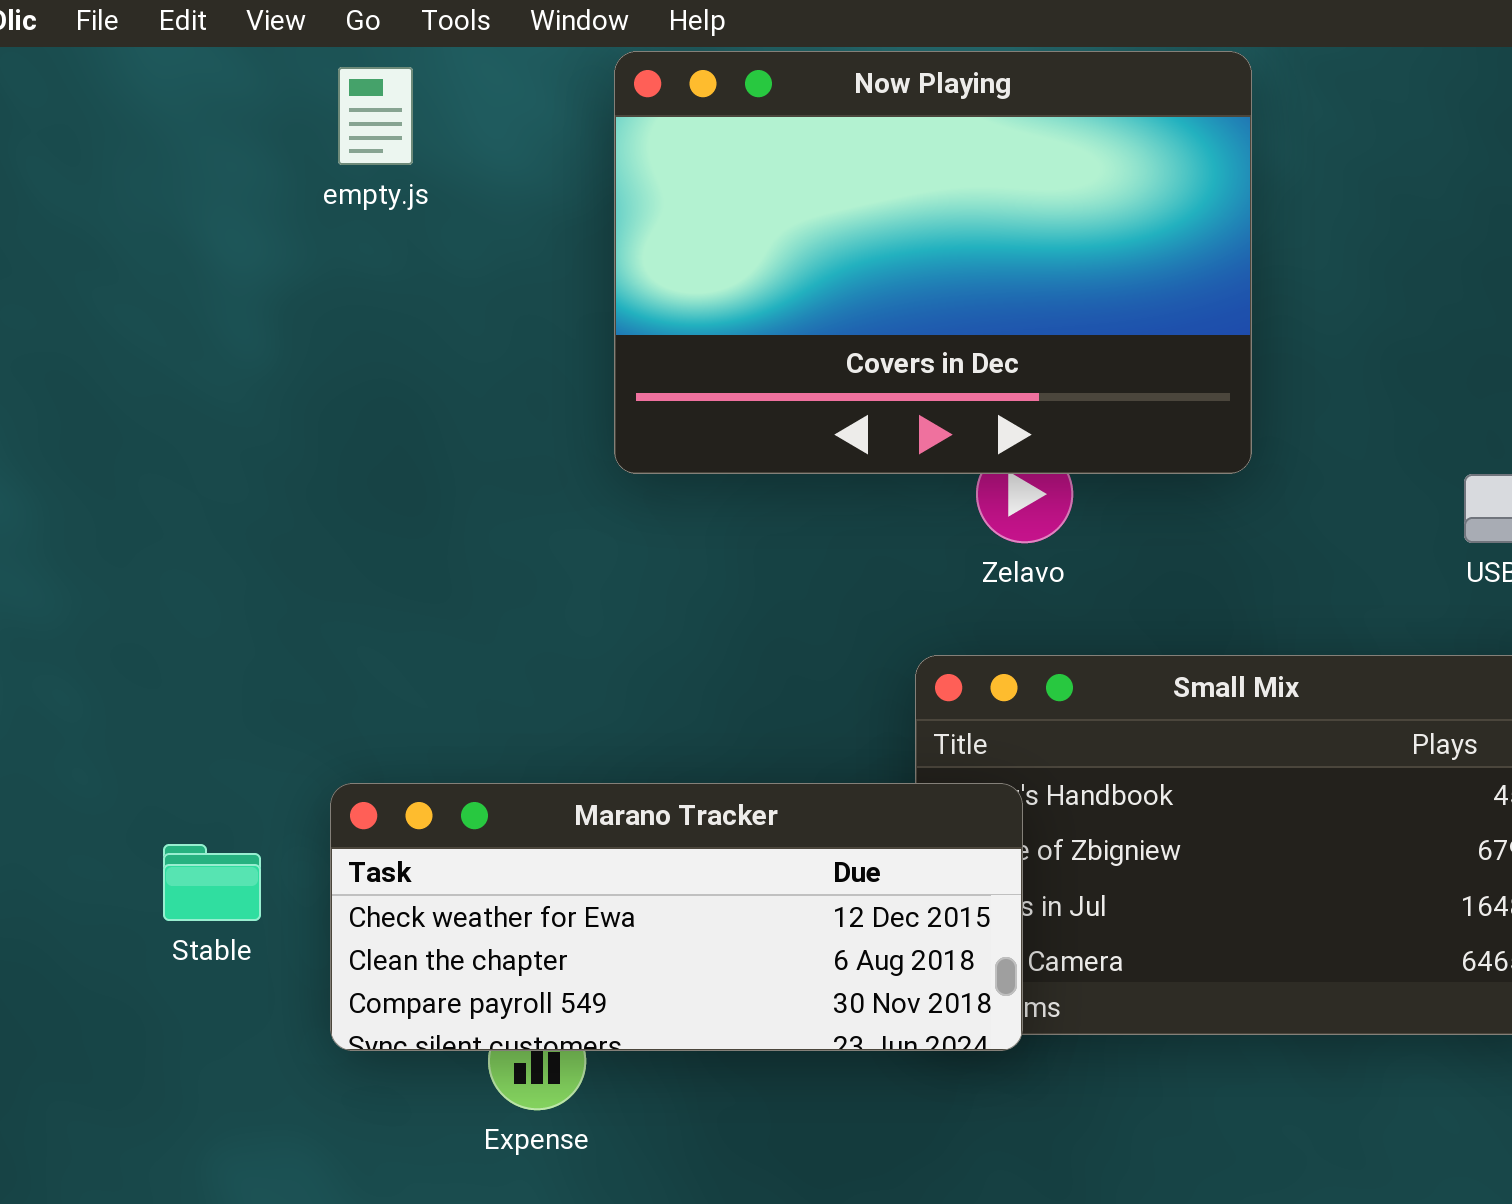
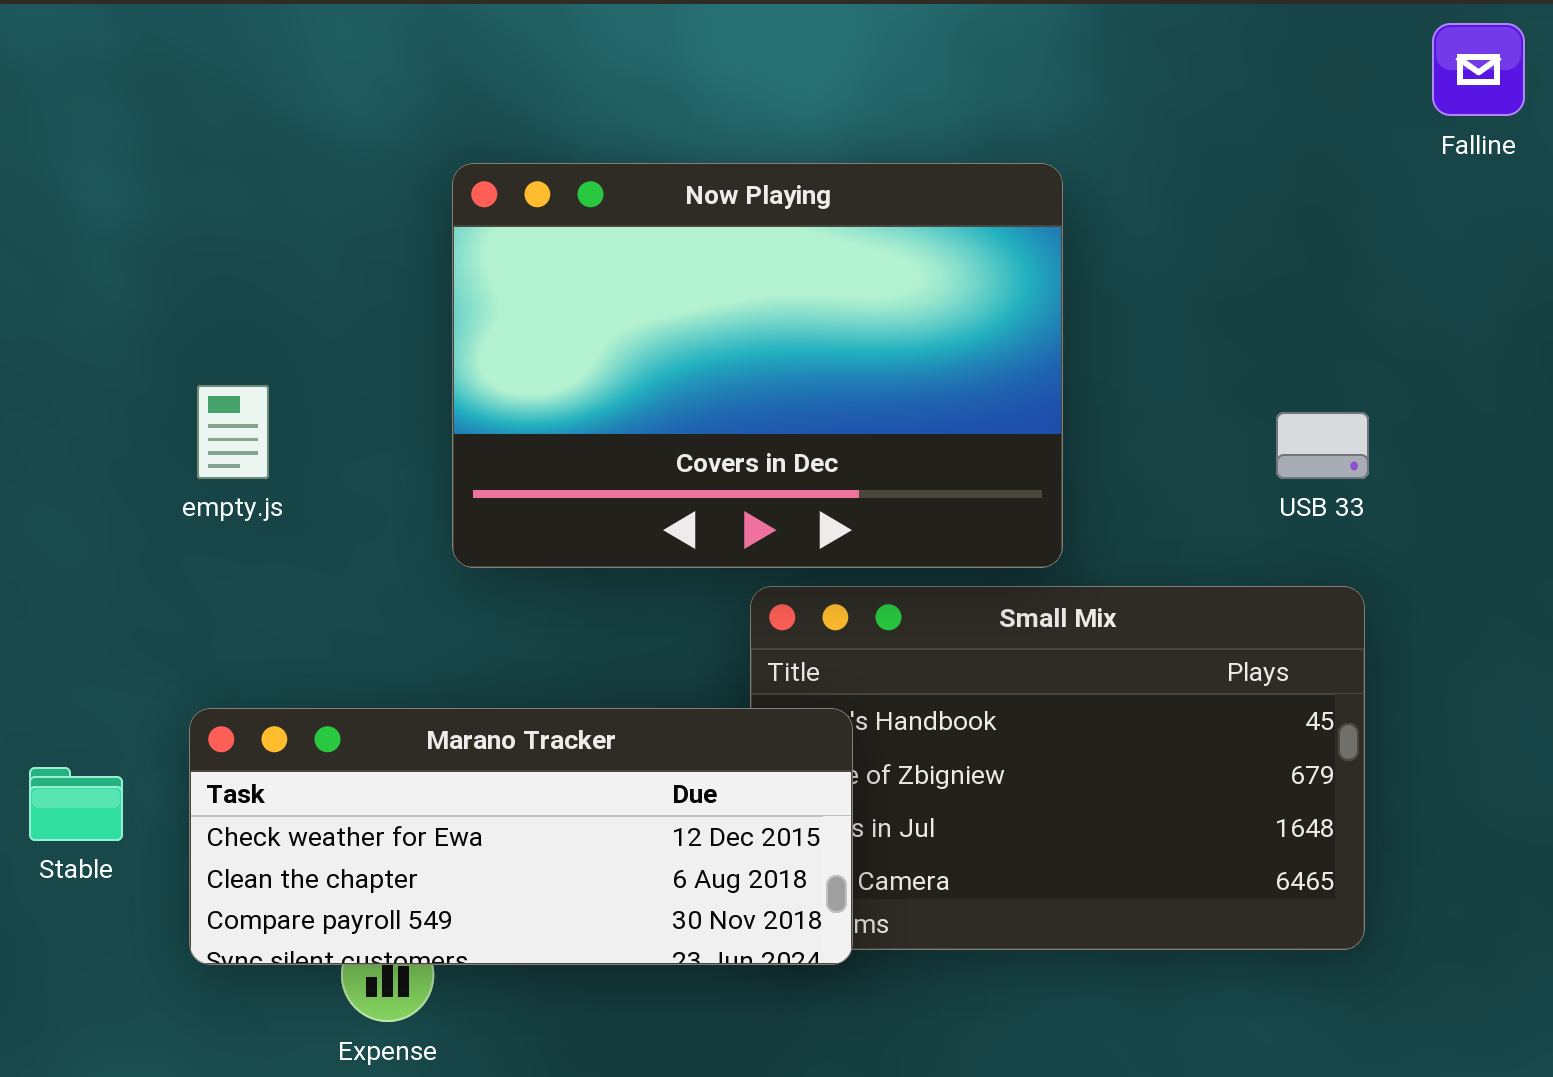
Now Playing: [614,51,1252,474] -> [452,163,1063,568], moved
empty.js: [338,67,413,165] -> [197,385,269,479], moved

